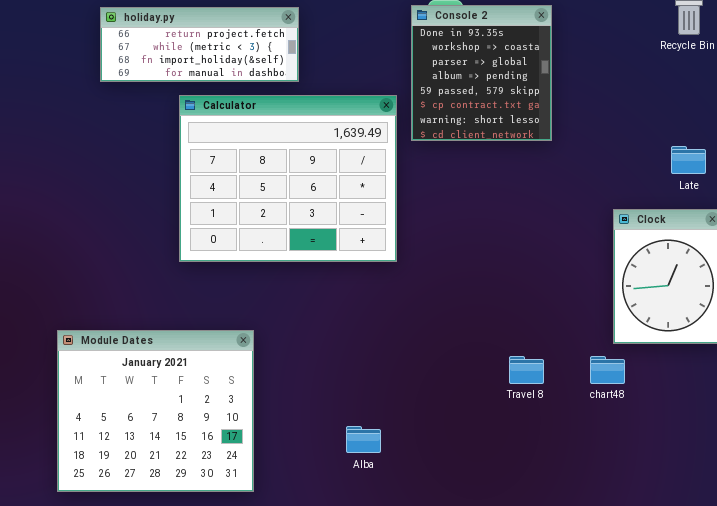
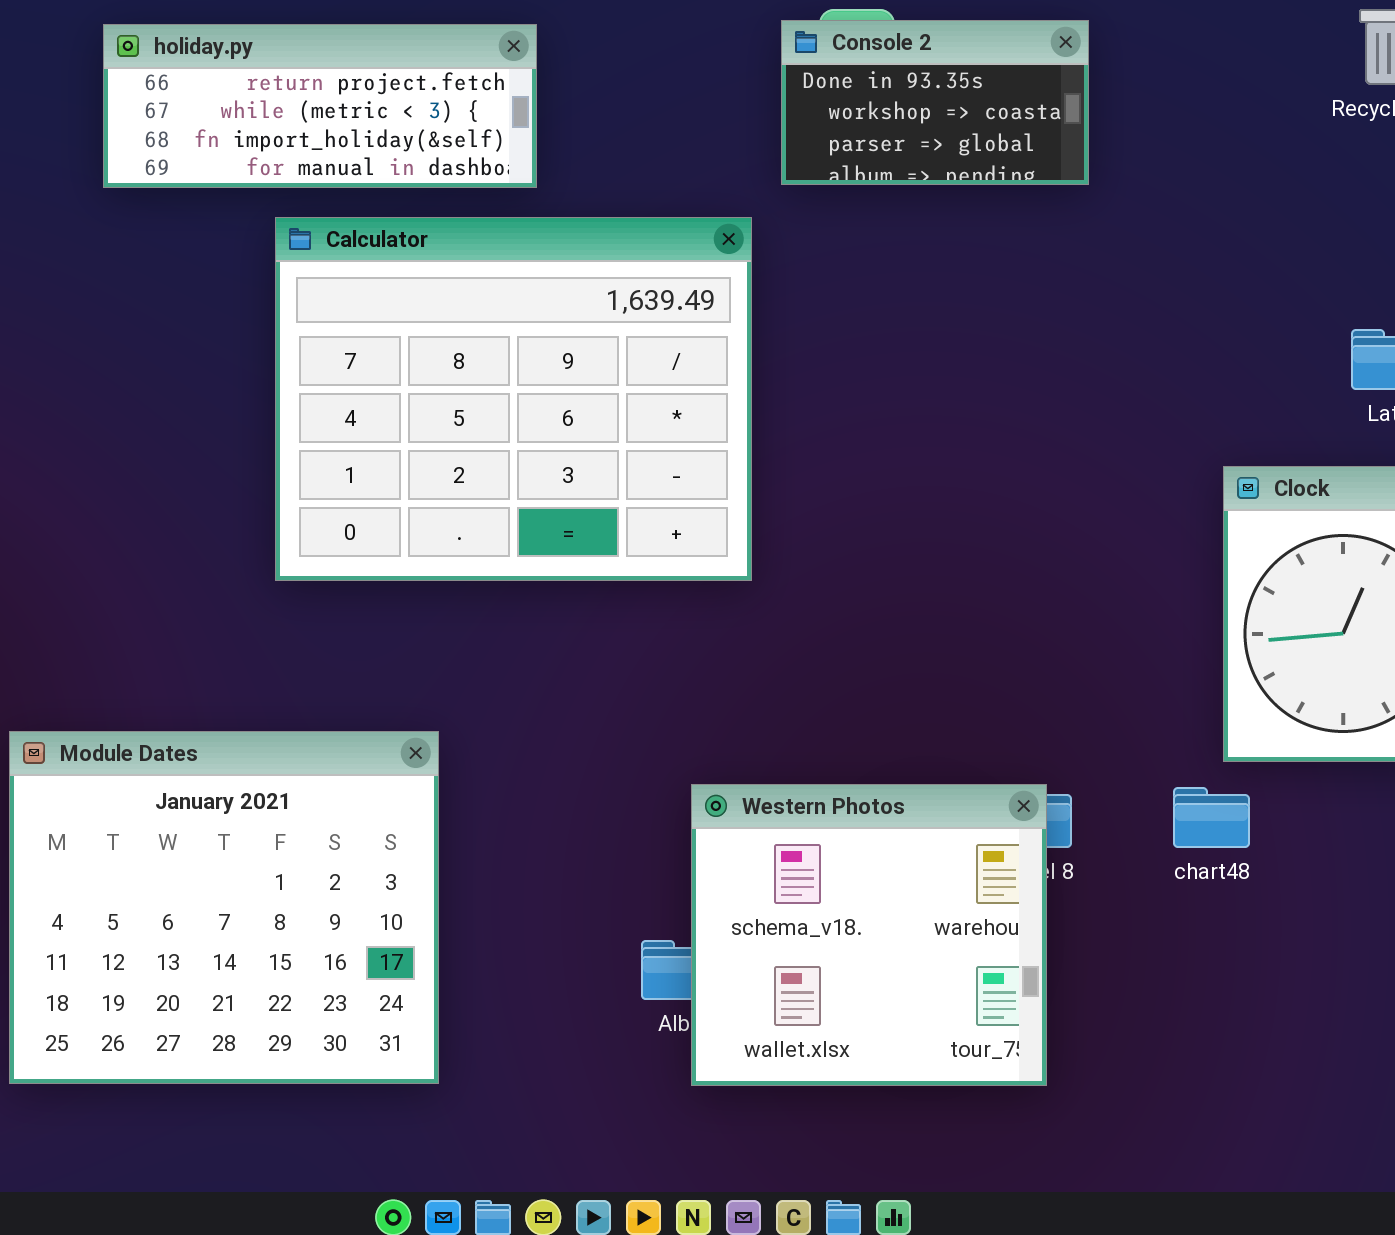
Console 2: [411,5,552,141] -> [781,20,1089,185], resized
Western Photos: none -> [691,784,1047,1086], opened

